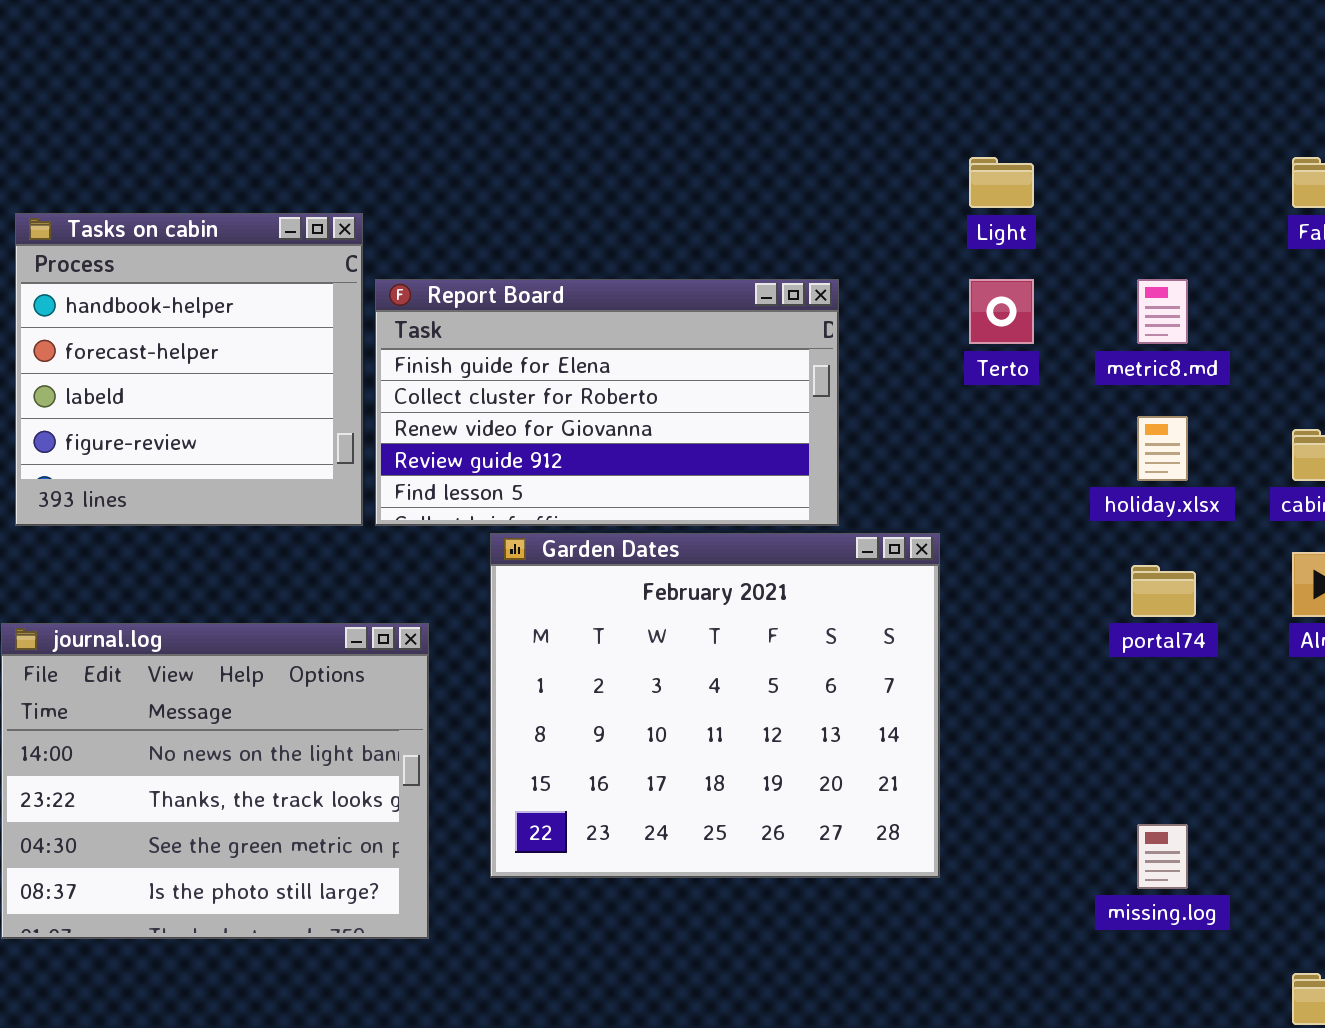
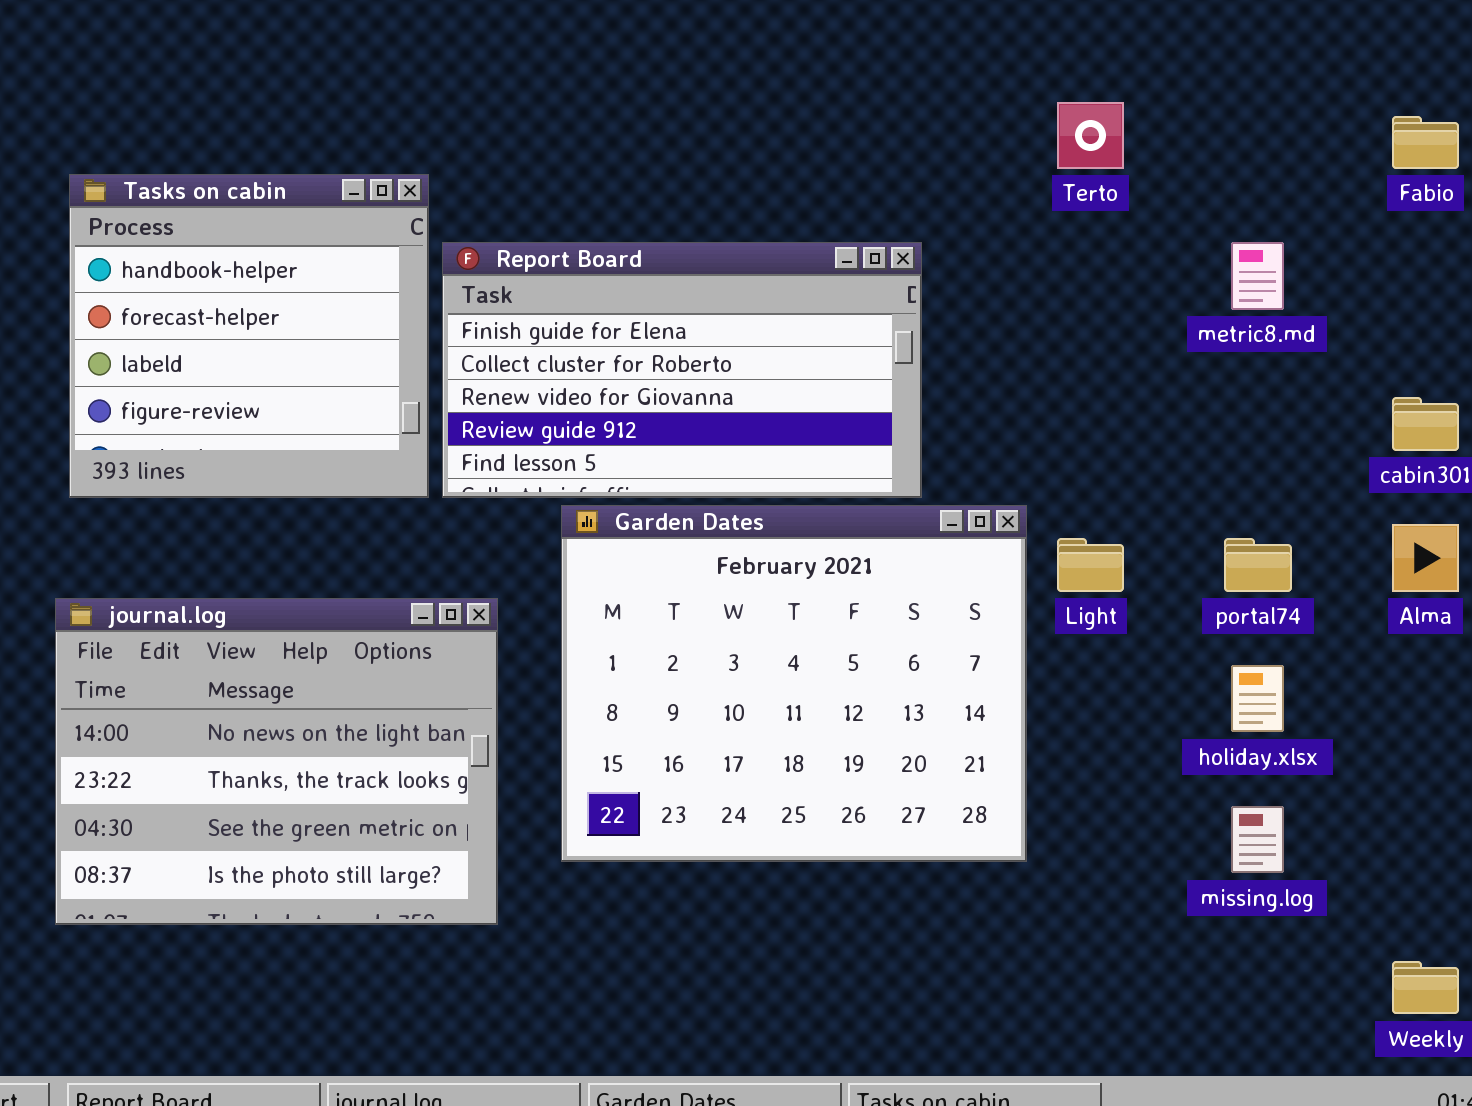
Light: [969,157,1034,208] -> [1057,538,1124,592], moved
Terto: [969,279,1034,344] -> [1057,102,1124,169], moved
holiday.xlsx: [1137,416,1188,481] -> [1231,665,1284,732], moved

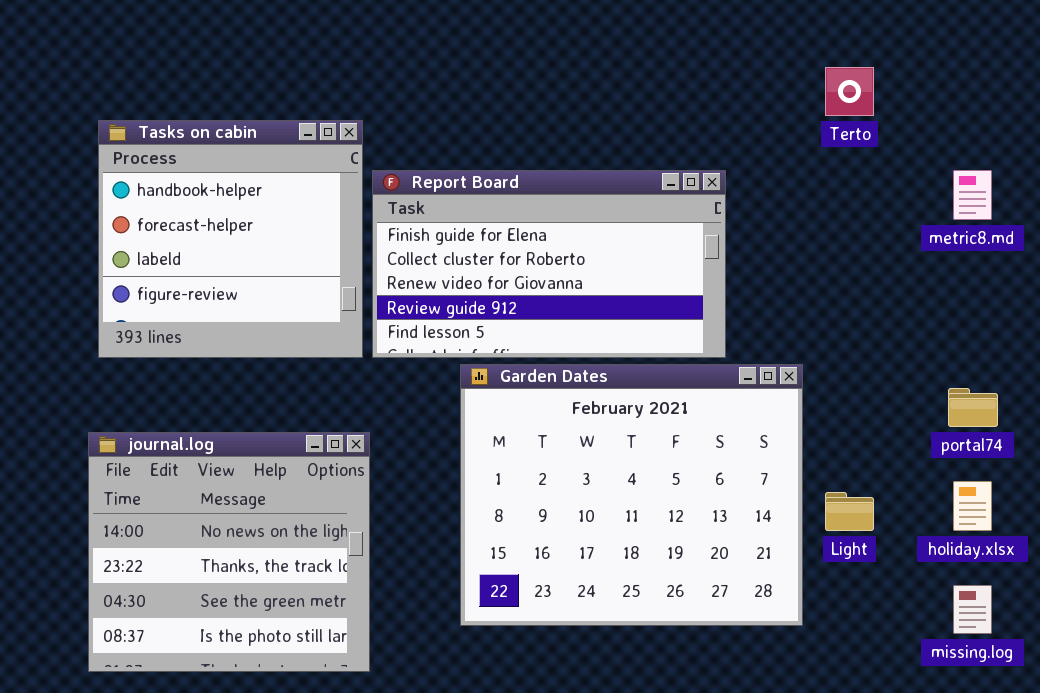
Light: [1057,538,1124,592] -> [825,492,874,531], moved
journal.log: [55,598,498,925] -> [88,432,370,672], resized

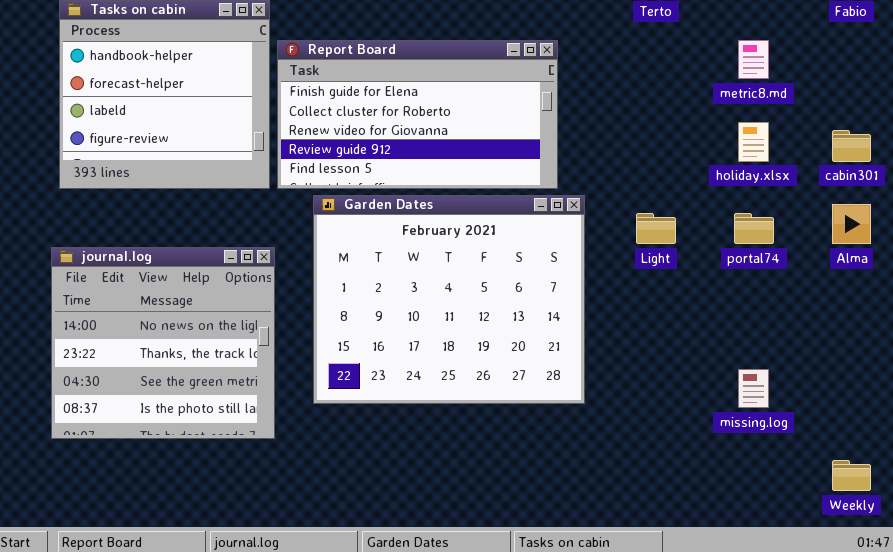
Garden Dates: [460,364,803,626] -> [313,195,585,404], moved
holiday.xlsx: [953,481,992,531] -> [738,122,769,162], moved
Light: [825,492,874,531] -> [636,213,676,244], moved

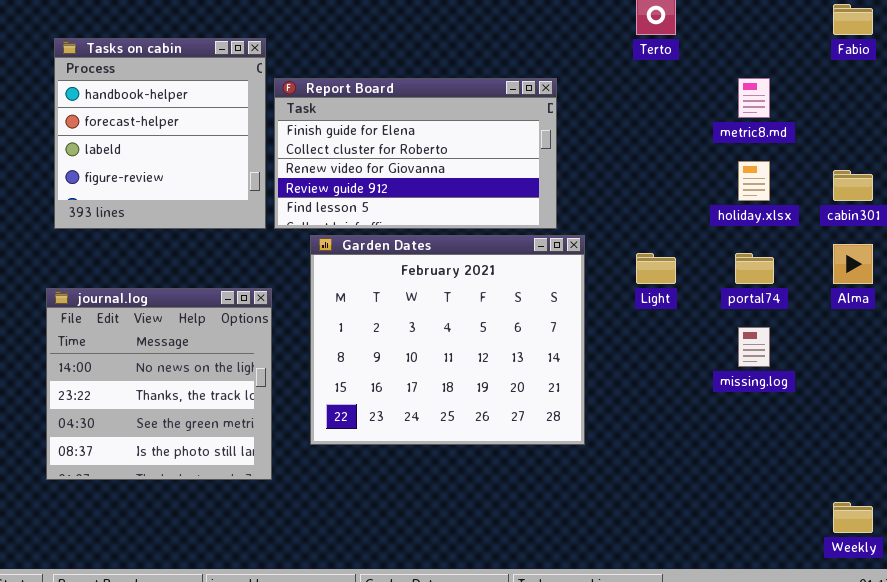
missing.log: [738,369,769,408] -> [738,327,770,367], moved

